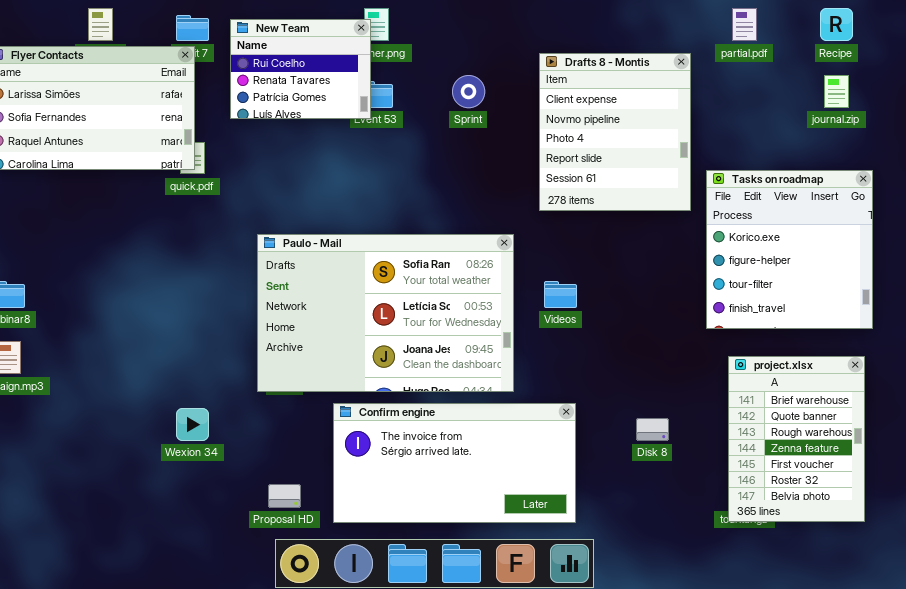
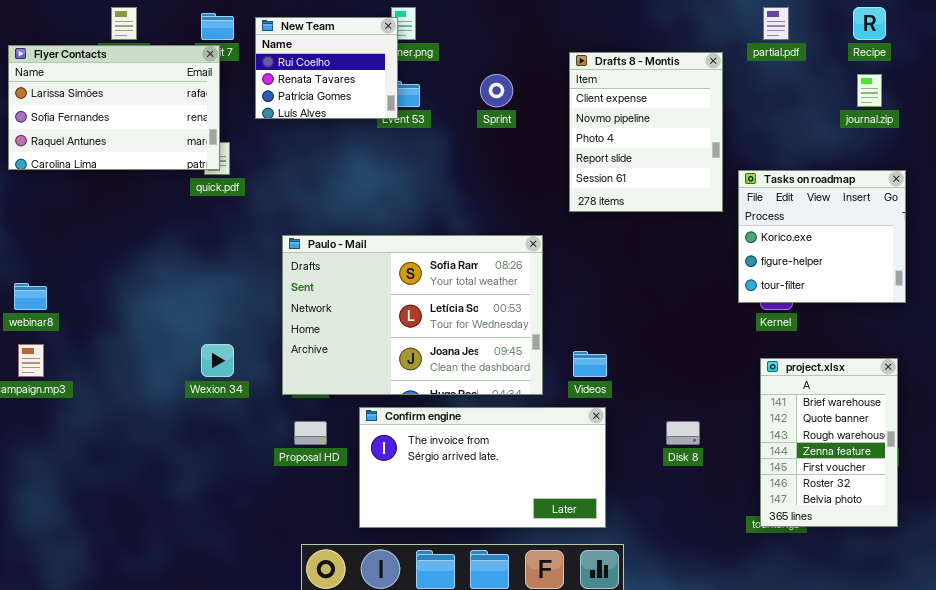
Tasks on roadmap: [706,170,873,329] -> [738,170,906,303], resized
Videos: [544,281,577,308] -> [573,351,607,377], moved
Wexion 34: [176,408,209,441] -> [201,344,234,377], moved
Proposal HD: [268,484,301,508] -> [294,421,327,445], moved

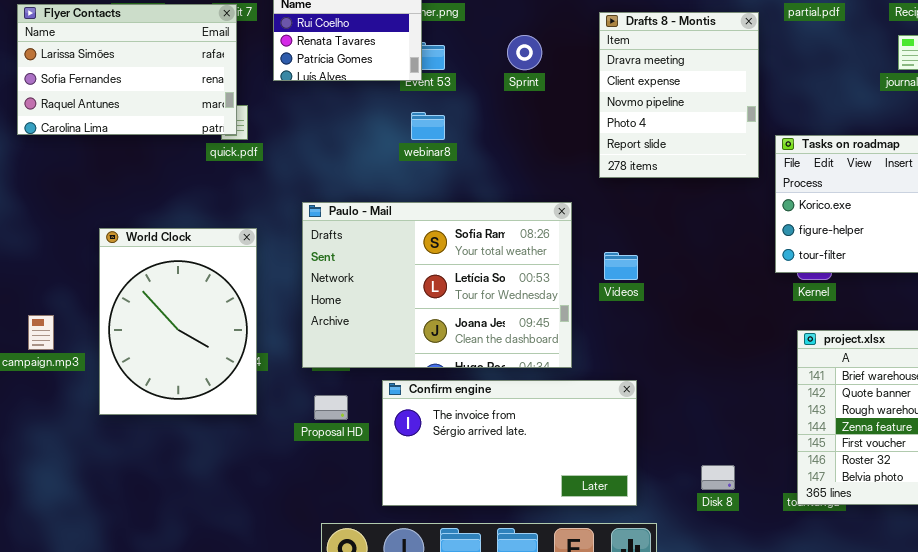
Drafts 8 - Montis: [569,52,723,212] -> [599,12,759,178], scrolled up 1 row
World Clock: none -> [99,228,257,415], opened
webinar8: [14,283,47,310] -> [411,112,445,140], moved
Videos: [573,351,607,377] -> [604,252,638,280], moved
Disk 8: [666,421,700,445] -> [701,465,735,490], moved

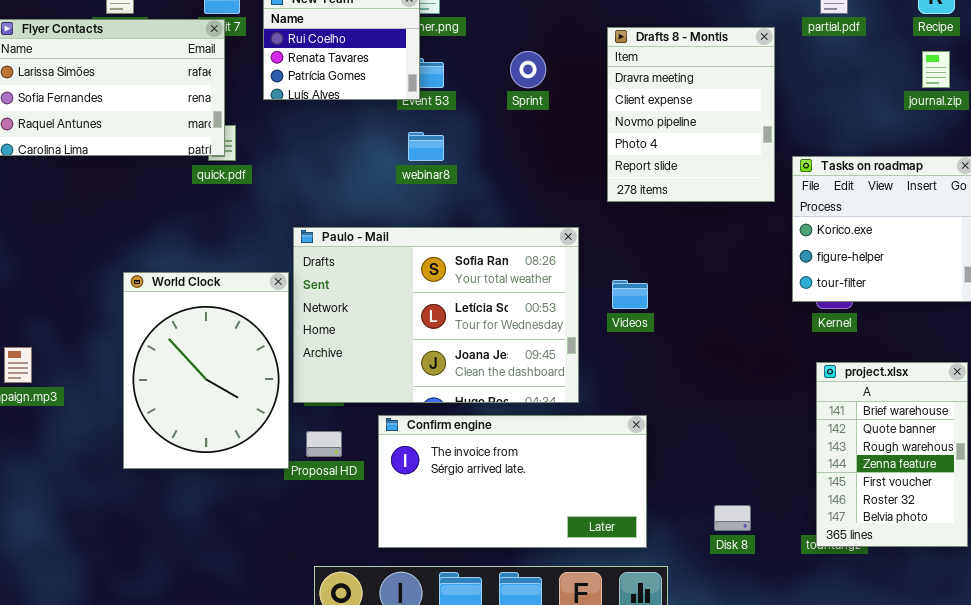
World Clock: [99,228,257,415] -> [123,272,289,469], moved

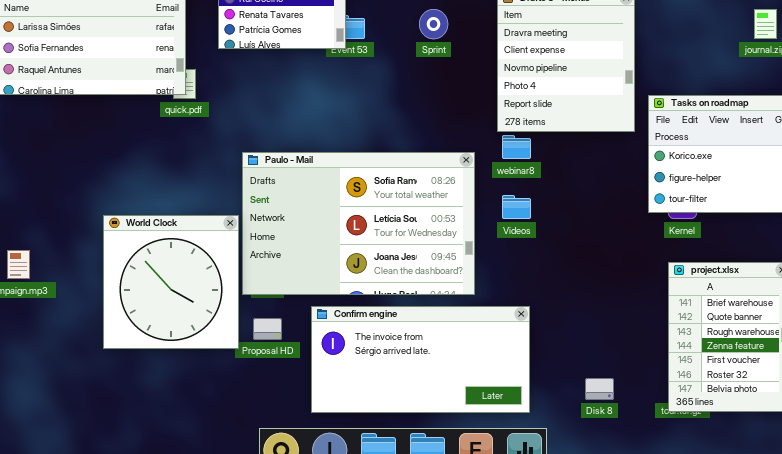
webinar8: [408,132,444,161] -> [502,135,531,159], moved
World Clock: [123,272,289,469] -> [103,215,239,349], resized

